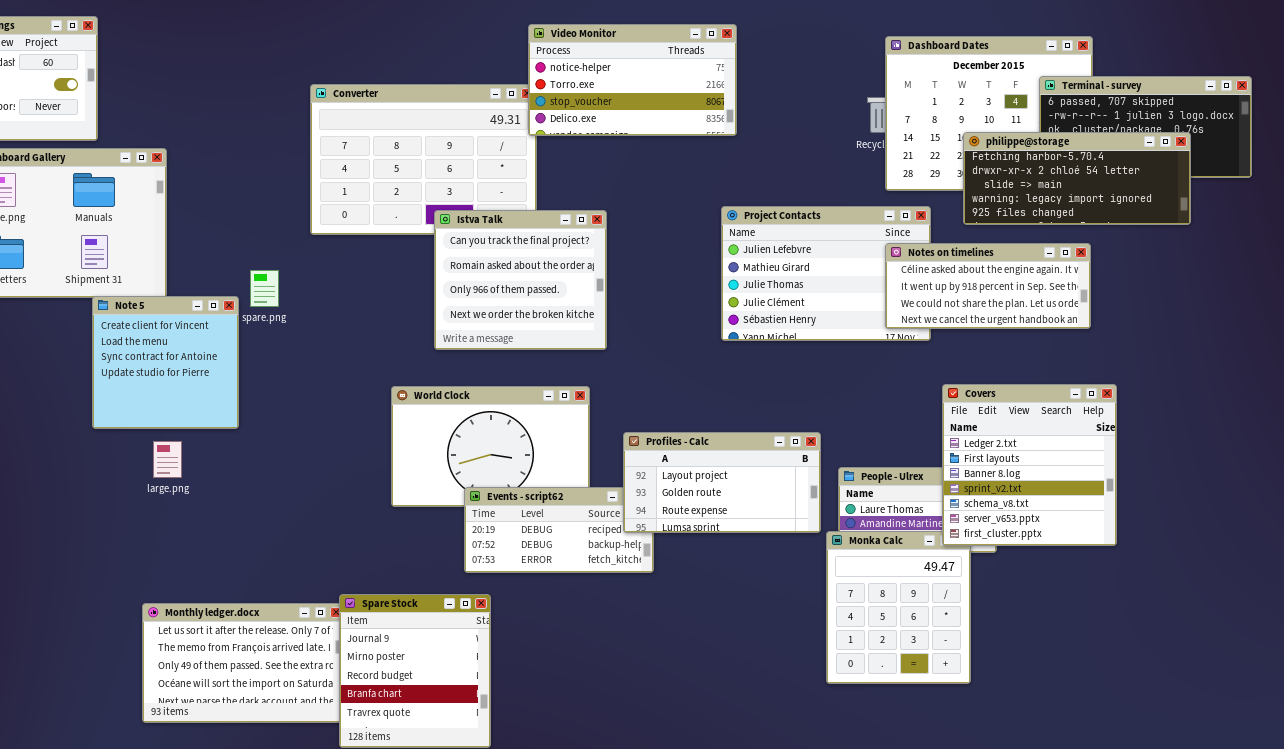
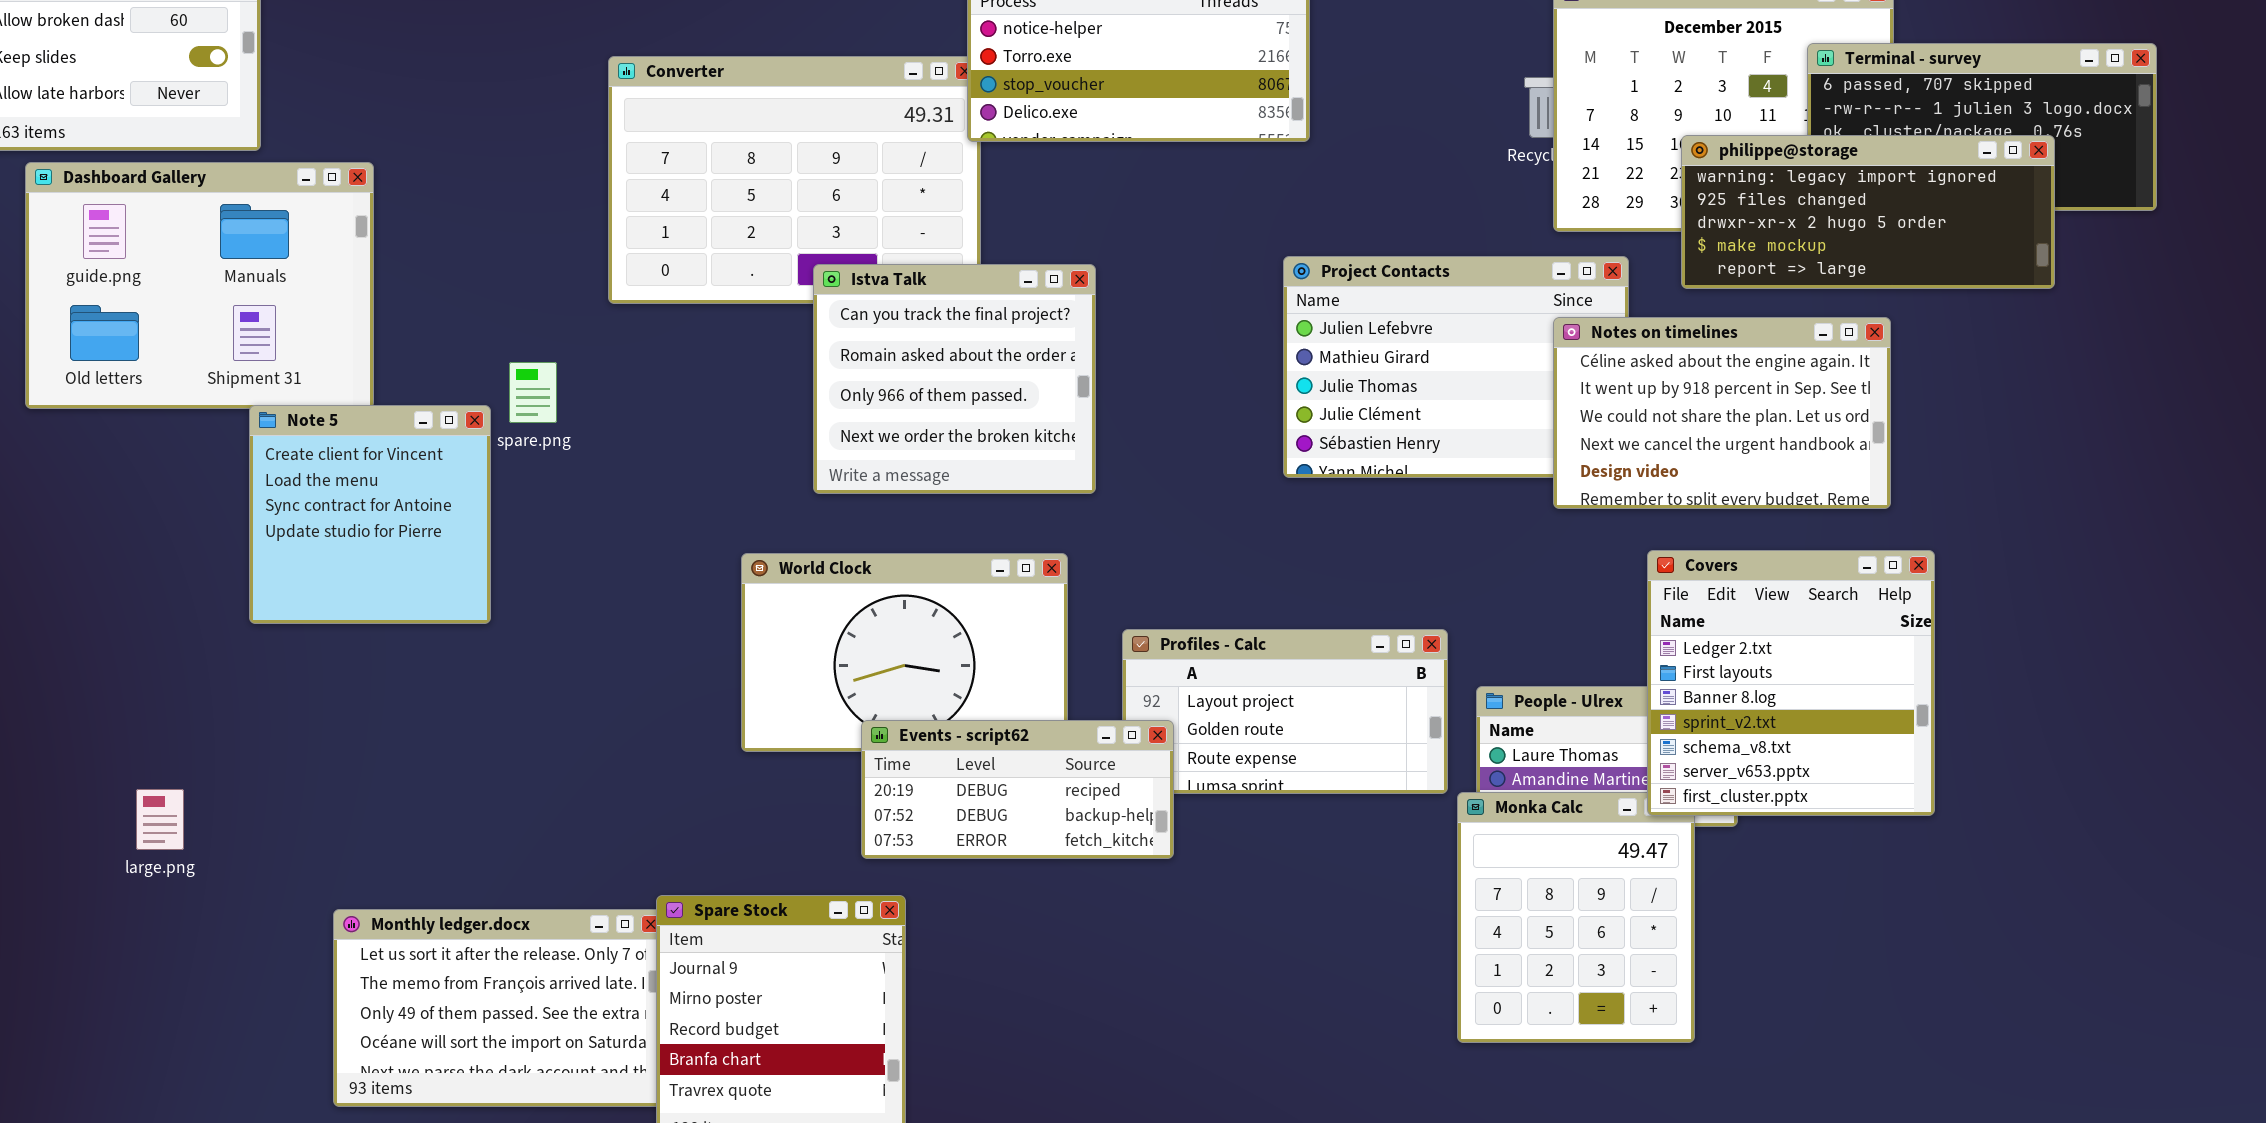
philippe@storage: [963,132,1191,225] -> [1681,135,2055,289], scrolled down 3 rows
Notes on timelines: [885,243,1091,329] -> [1553,317,1891,509], resized
large.png: [153,441,182,478] -> [136,789,184,850], moved
Events - script62: [464,487,654,573] -> [861,720,1174,859], raised

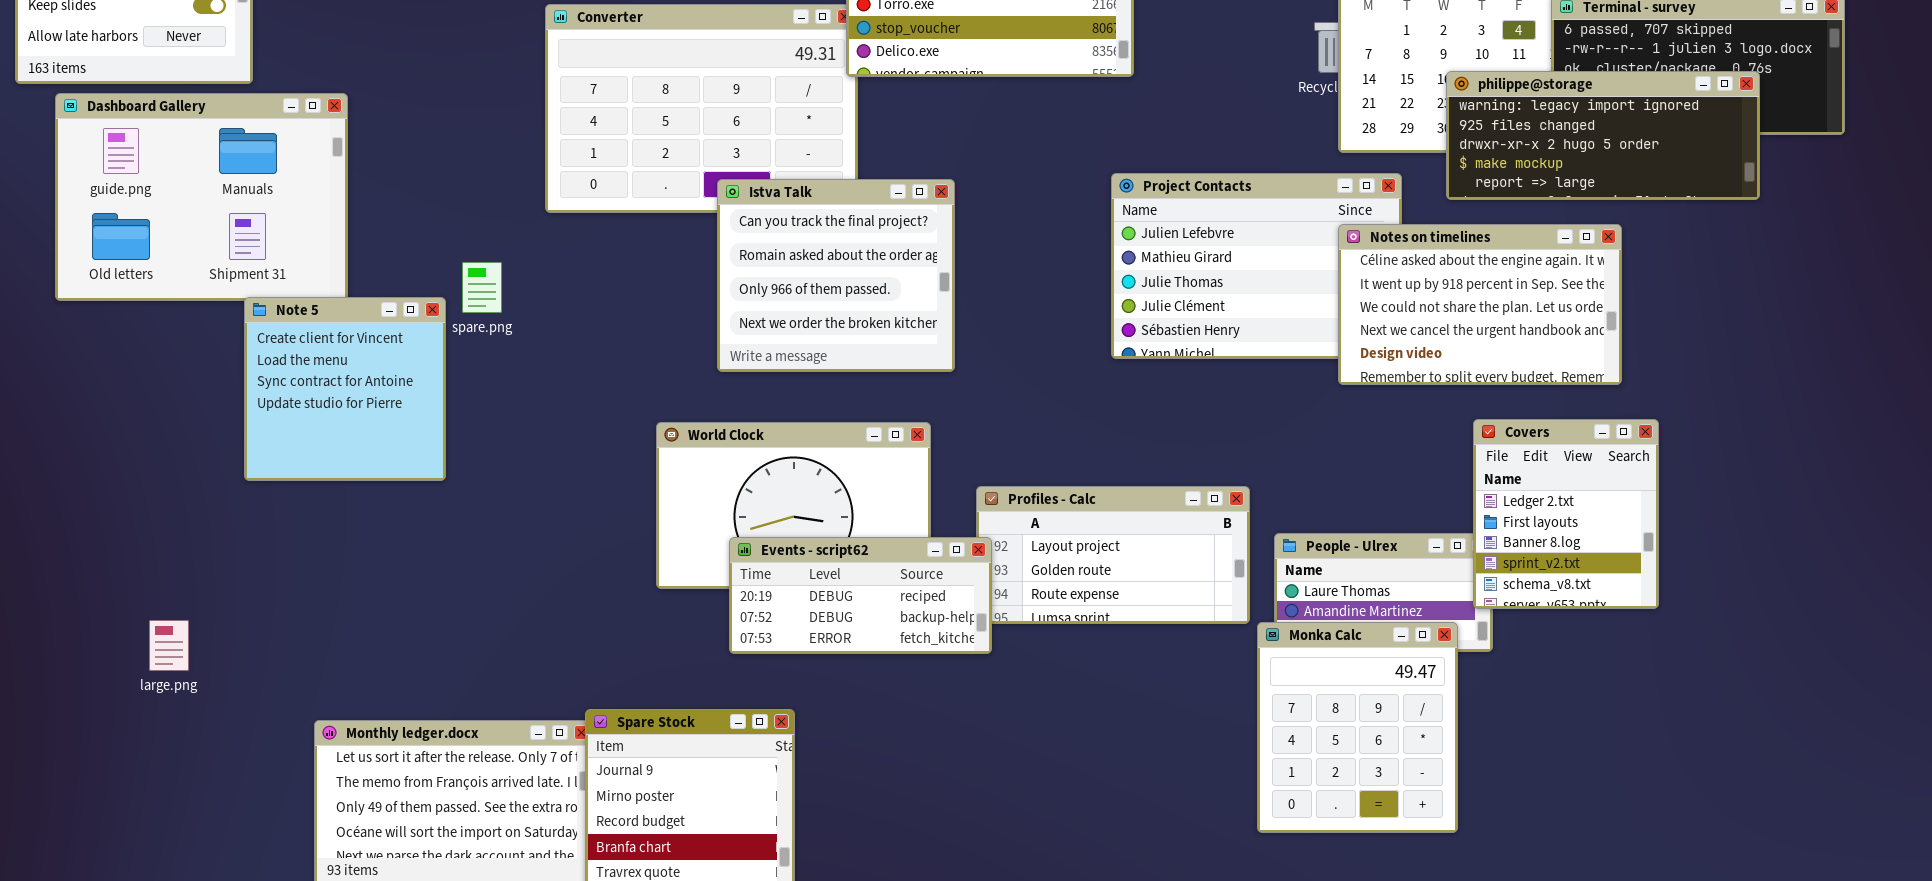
Covers: [1647,550,1935,816] -> [1473,419,1659,609], resized
Events - script62: [861,720,1174,859] -> [729,537,992,654], moved

